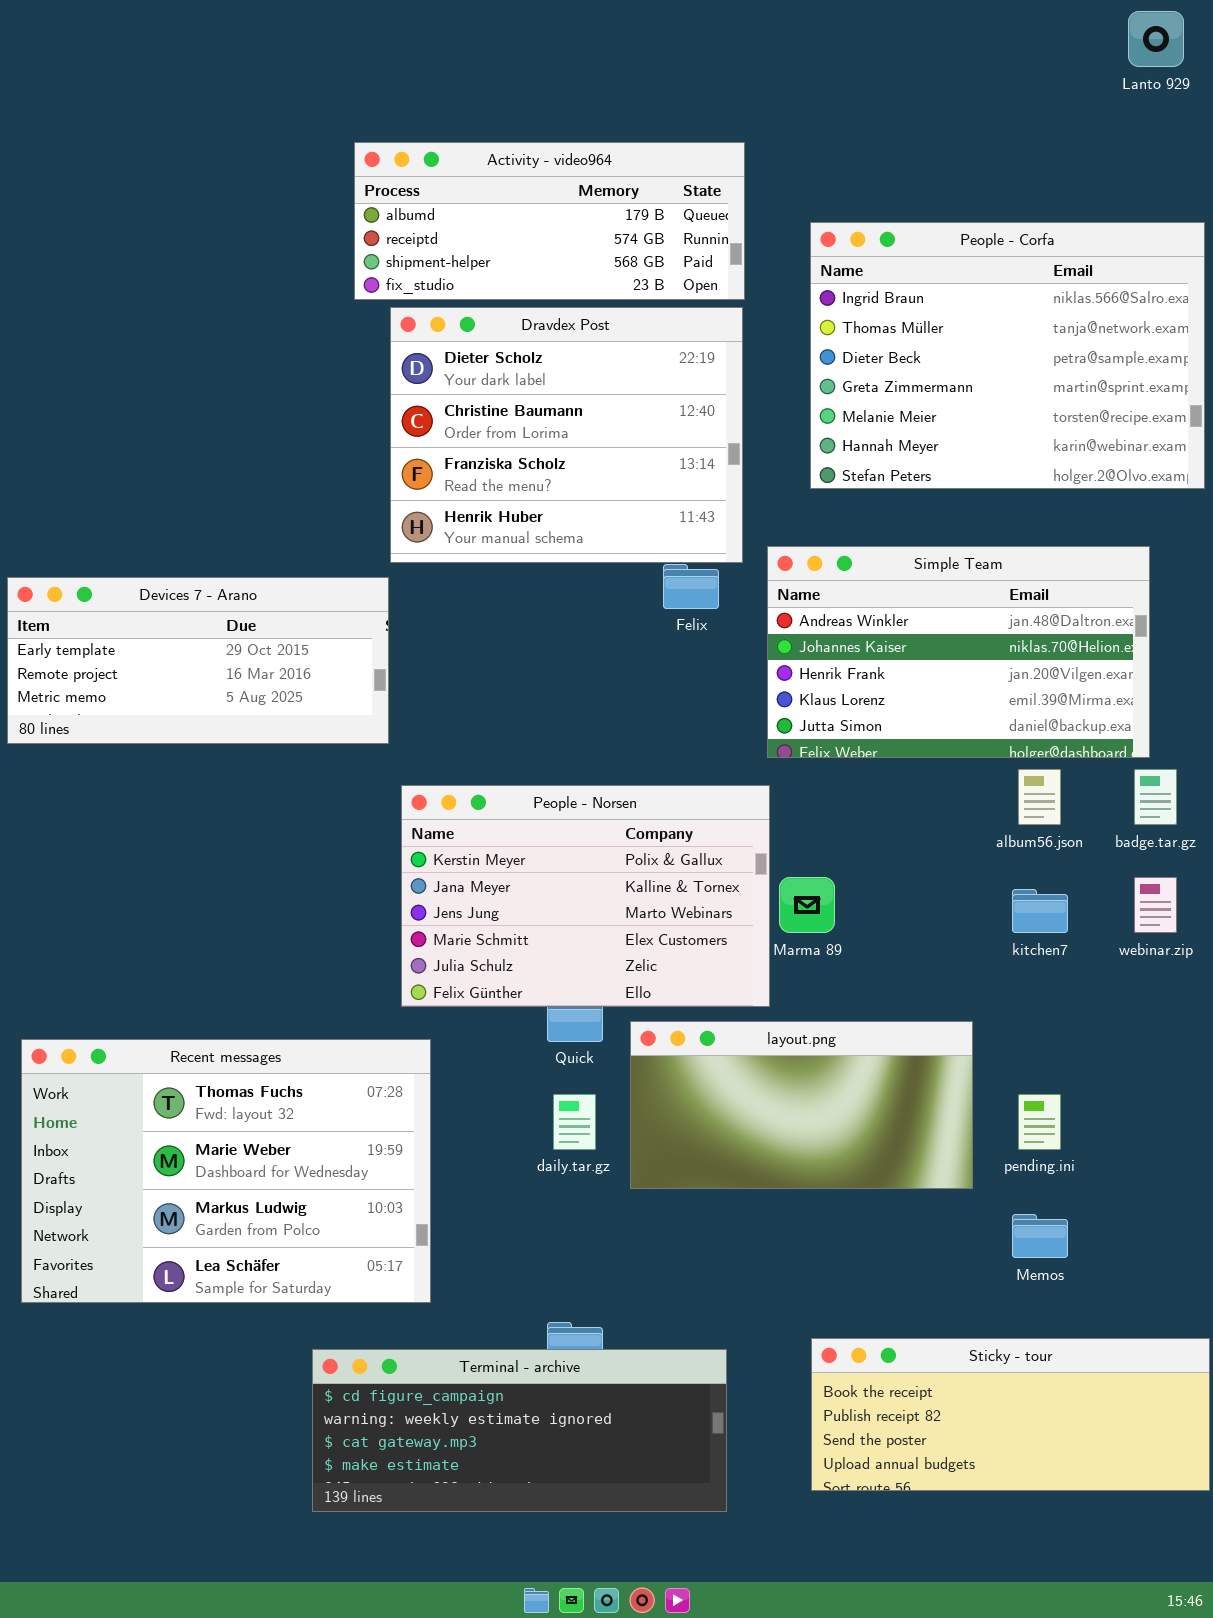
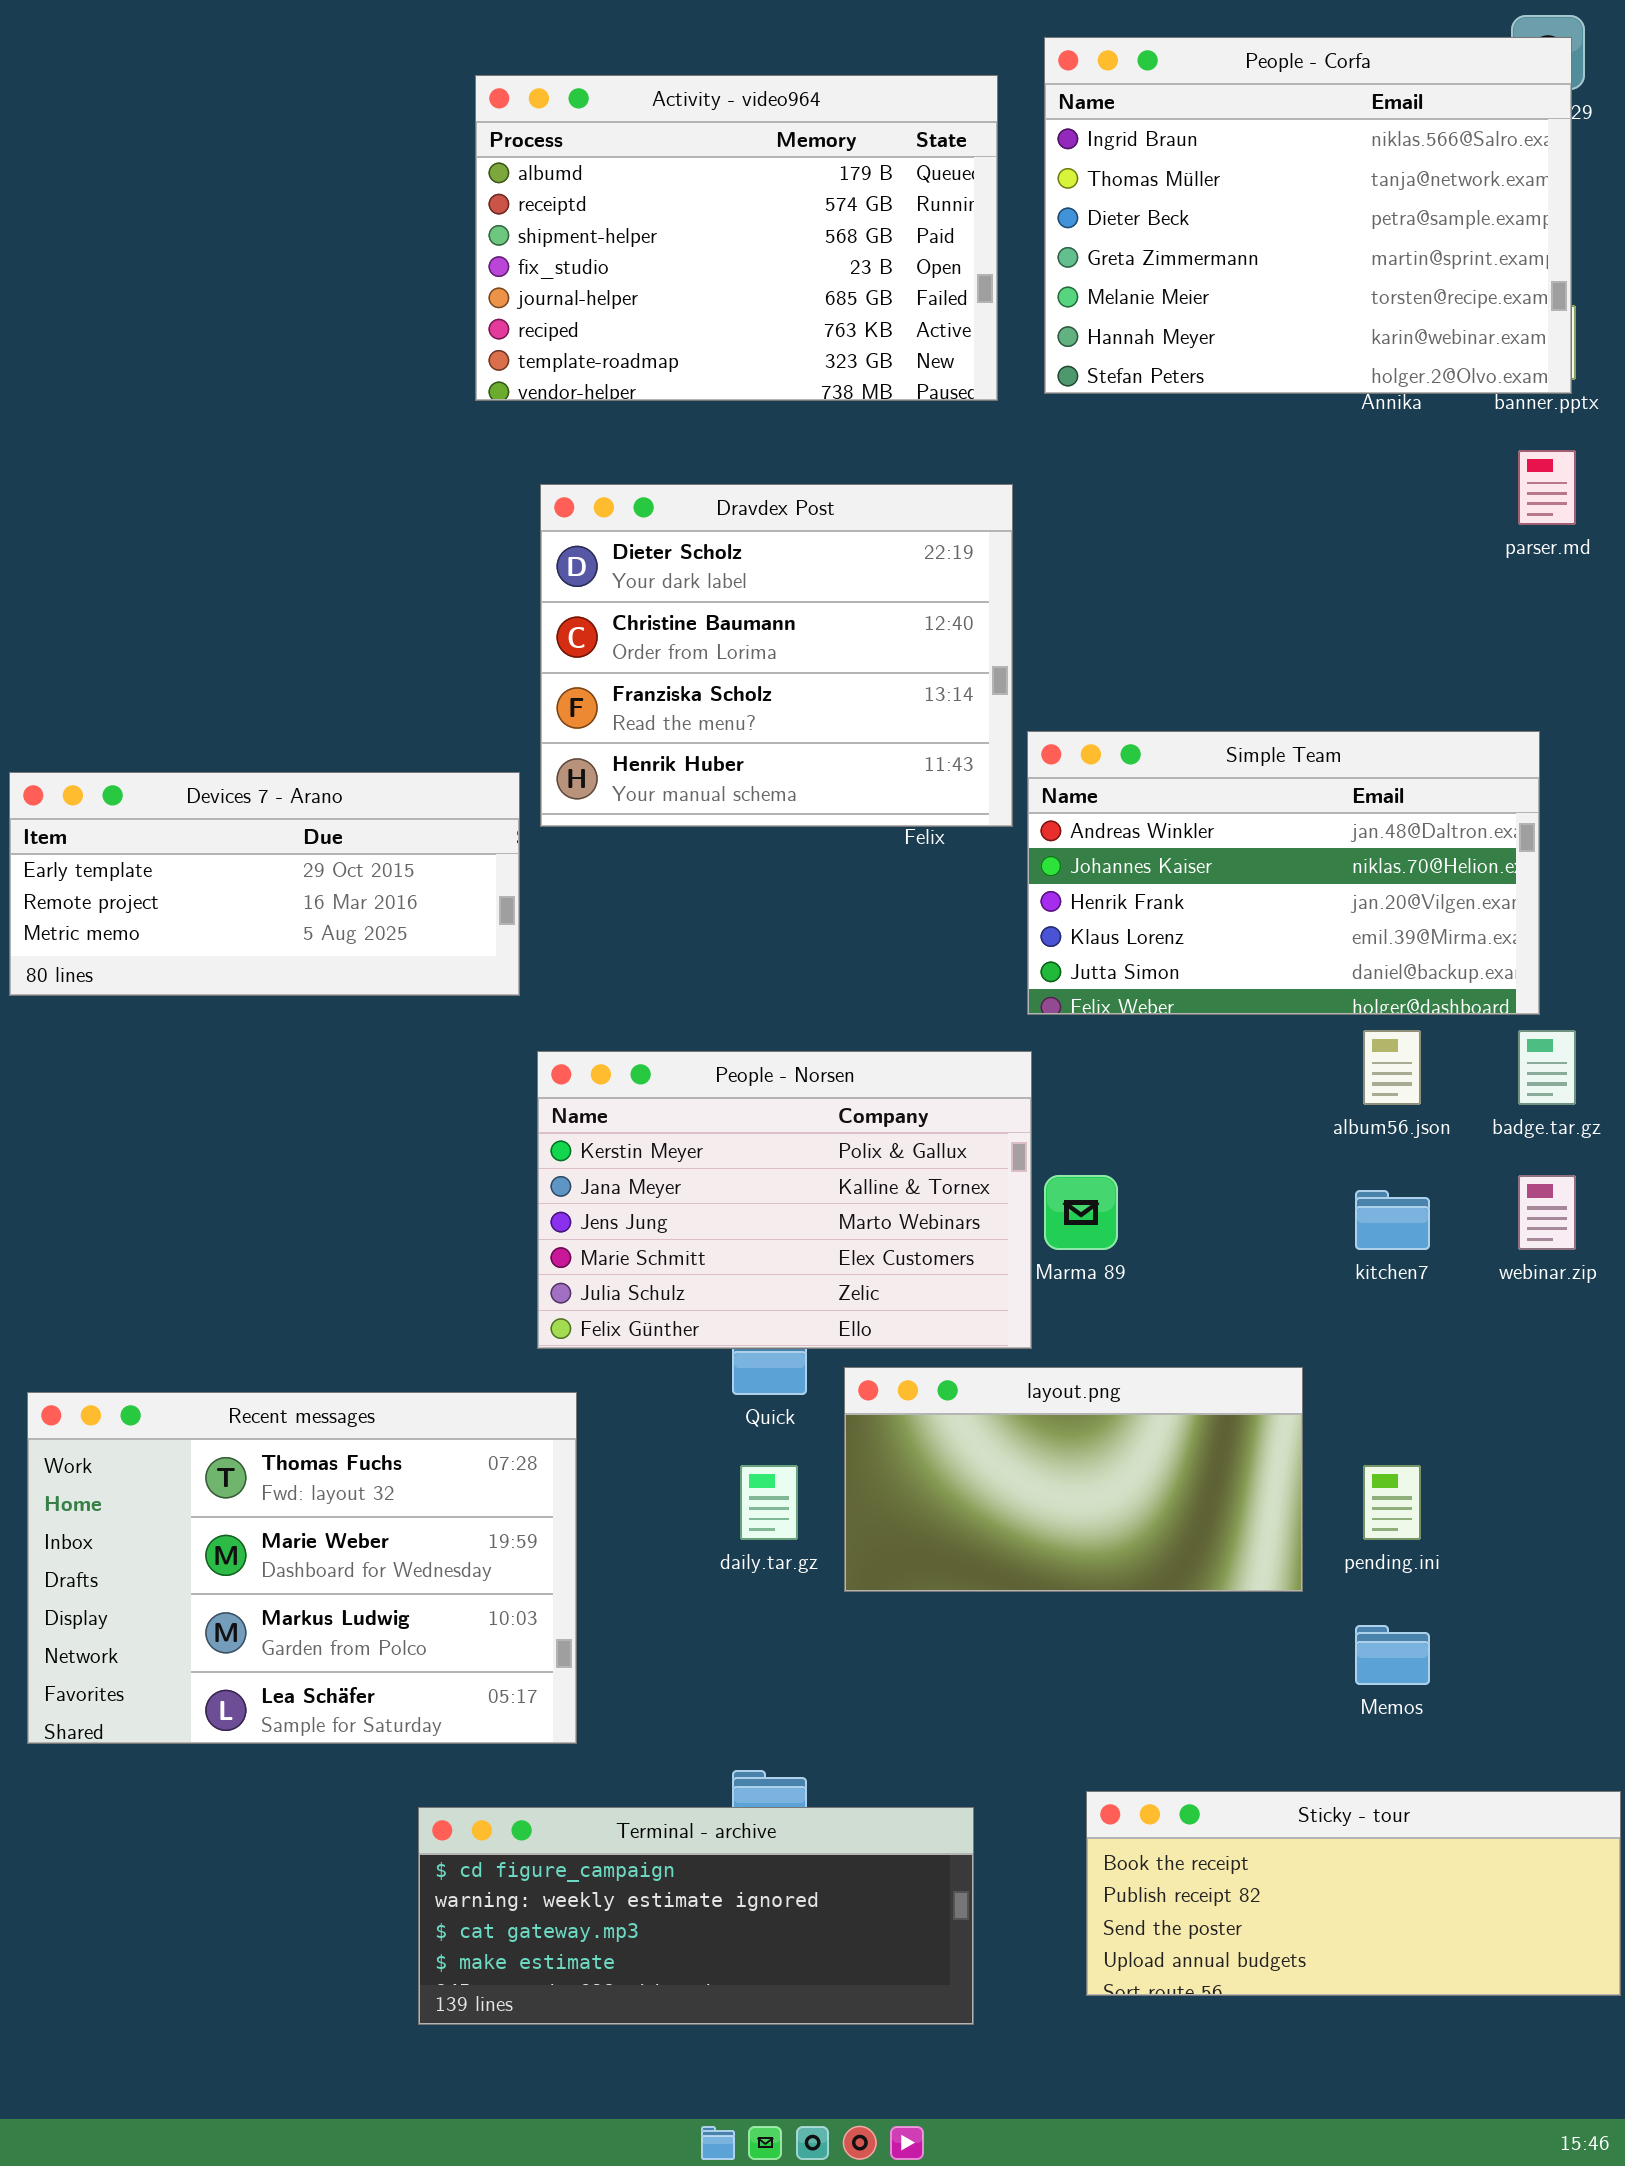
Activity - video964: [354,142,745,300] -> [475,75,998,401], resized
People - Corfa: [810,222,1205,489] -> [1044,37,1572,394], moved
Dravdex Post: [390,307,743,563] -> [540,484,1013,827], moved

